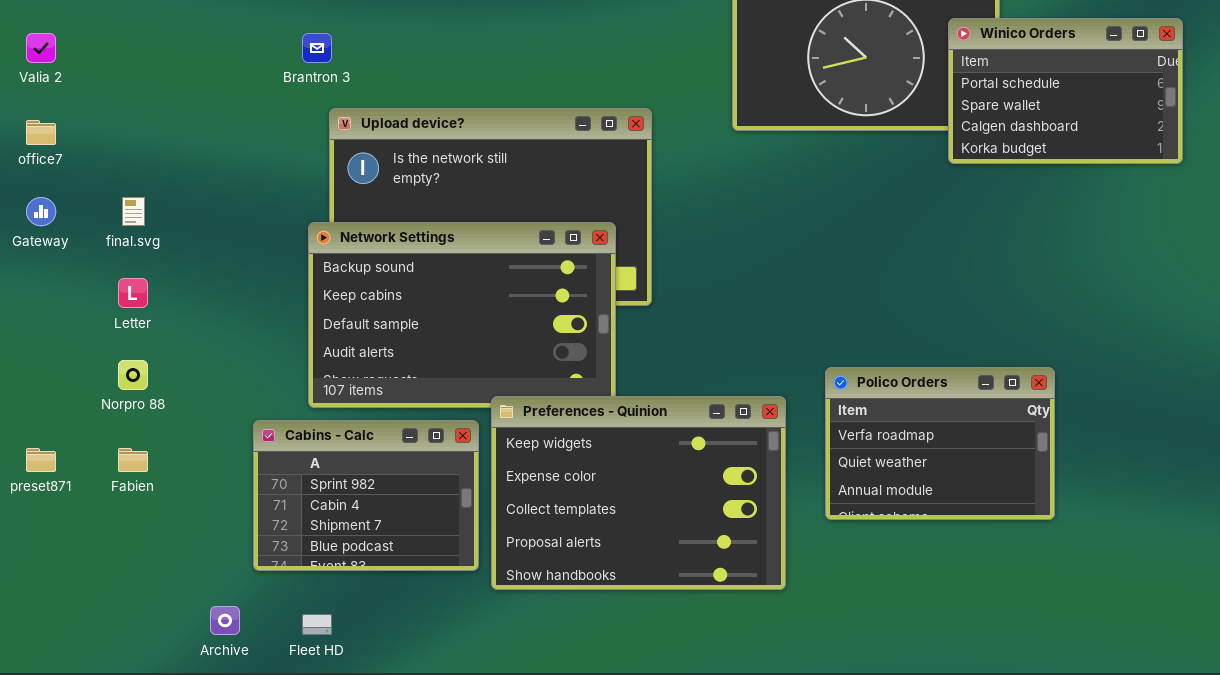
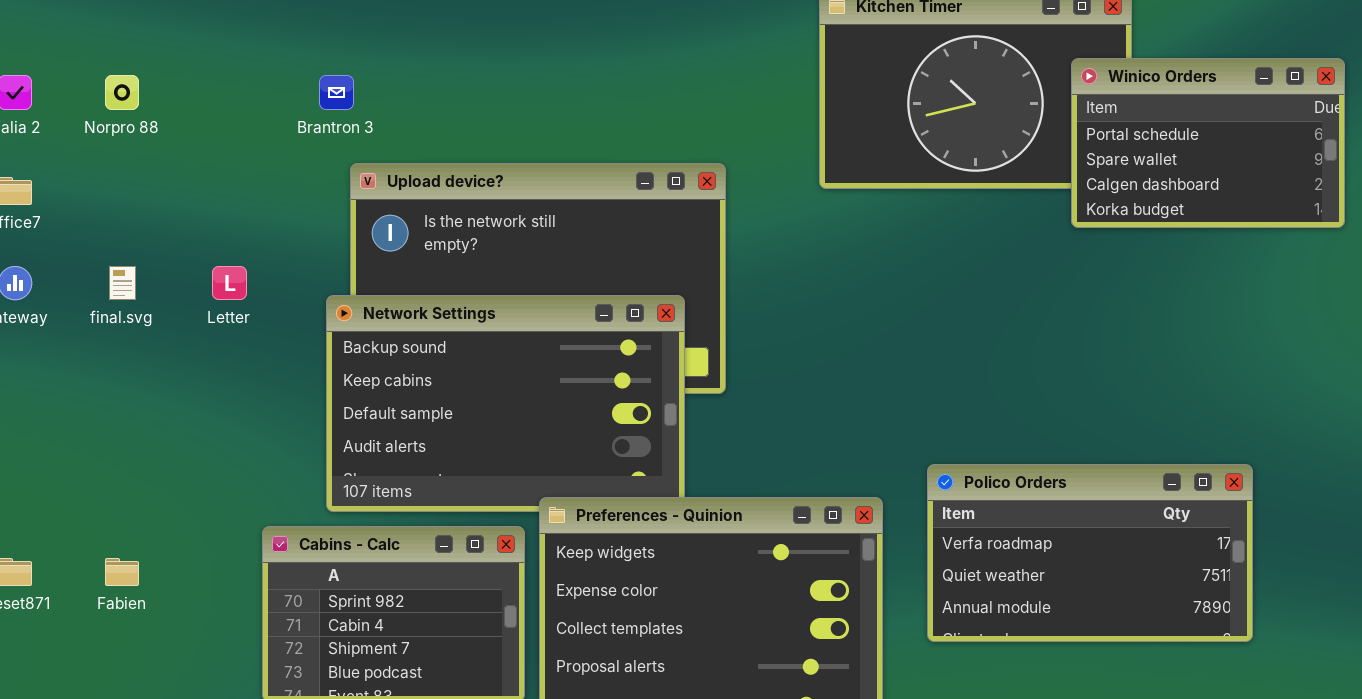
Letter: [118,278,148,308] -> [212,266,247,300], moved
Norpro 88: [118,360,148,390] -> [105,75,139,110], moved
Polico Orders: [825,367,1055,520] -> [927,464,1253,642], resized

